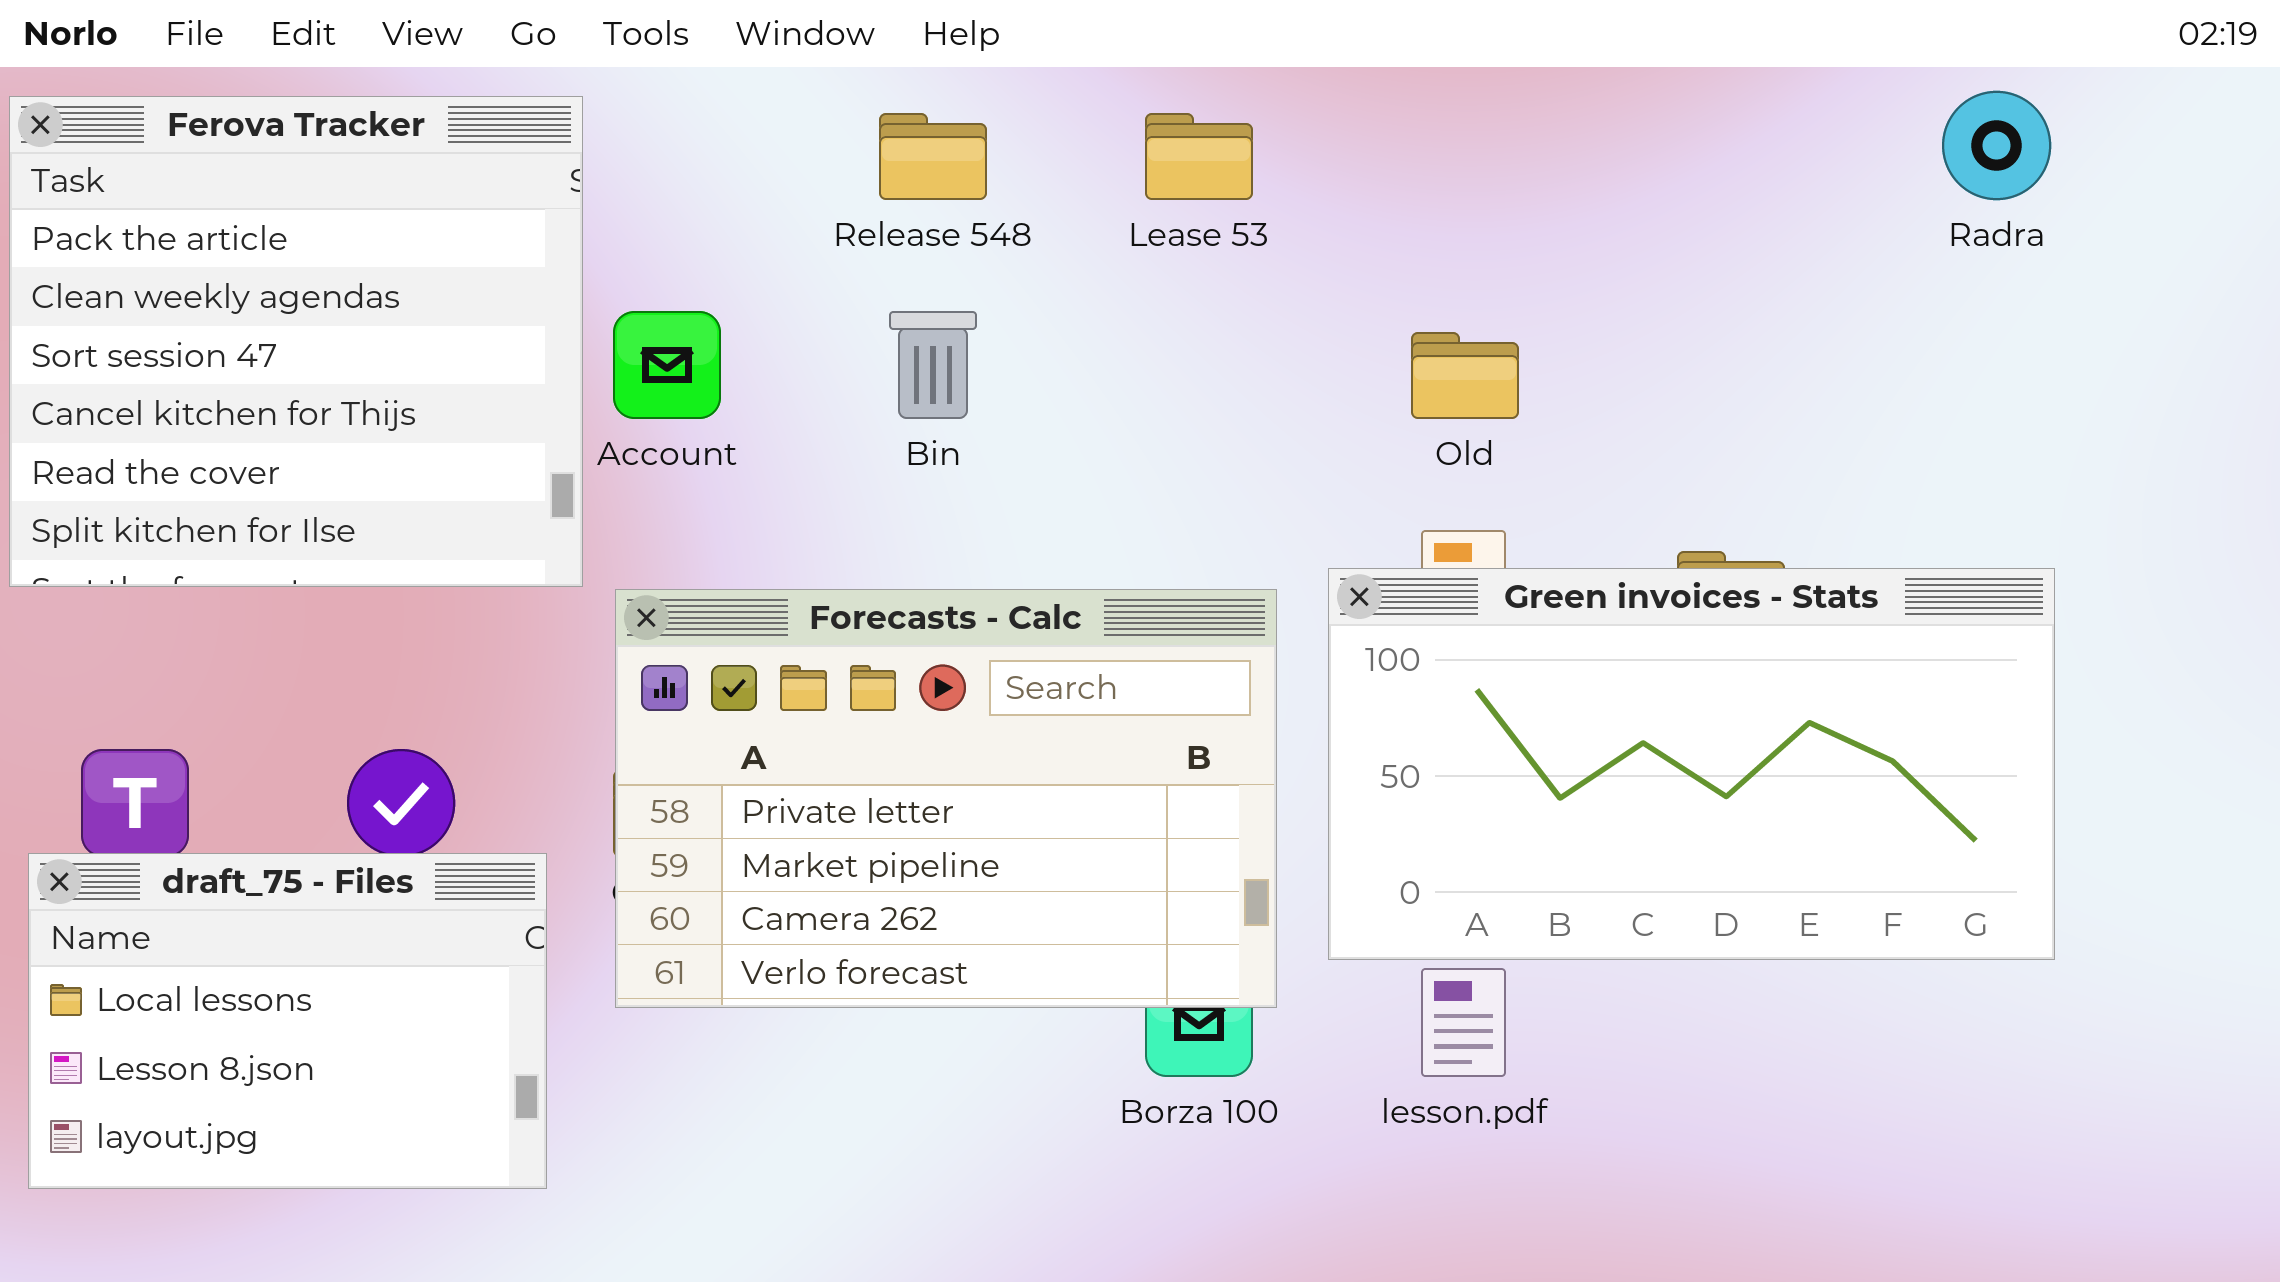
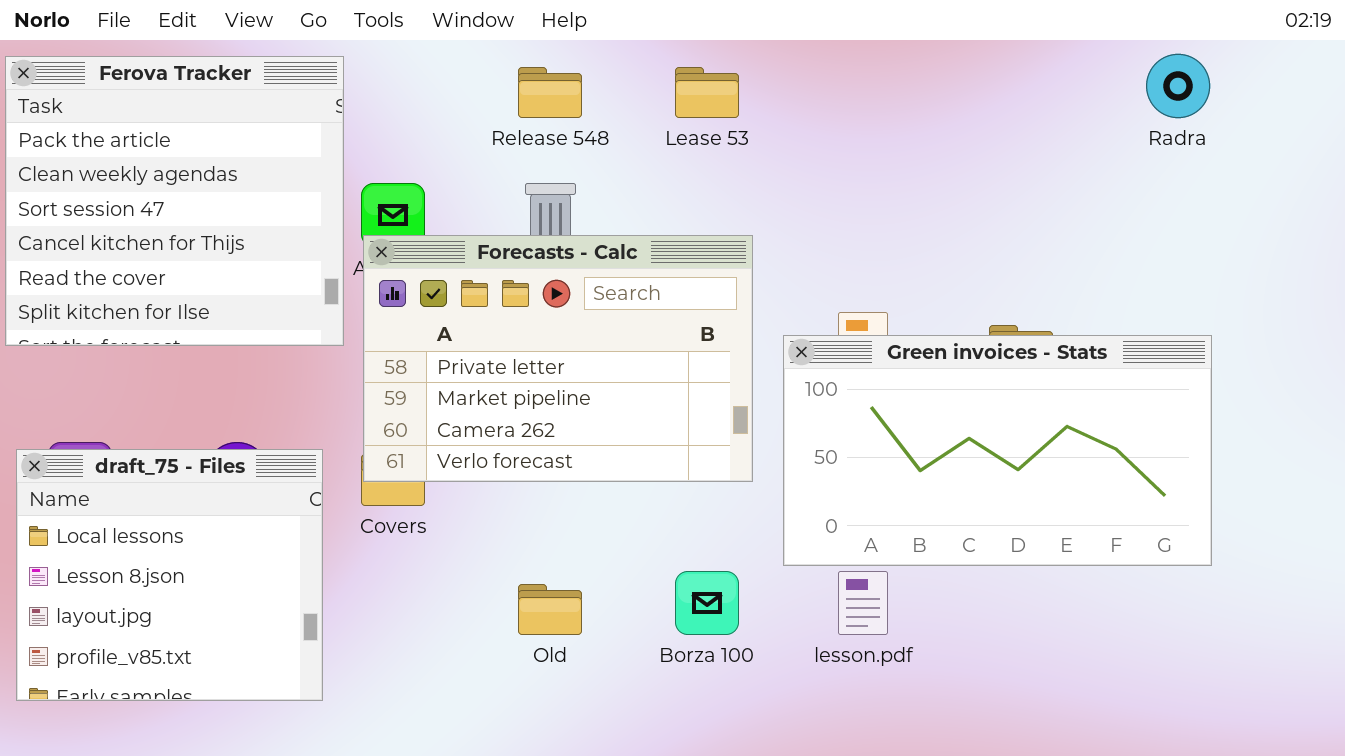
Old: [1411,332,1519,419] -> [518,584,582,635], moved
Forecasts - Calc: [615,589,1277,1008] -> [363,235,753,482], moved
draft_75 - Files: [28,853,547,1189] -> [16,449,323,701], resized

